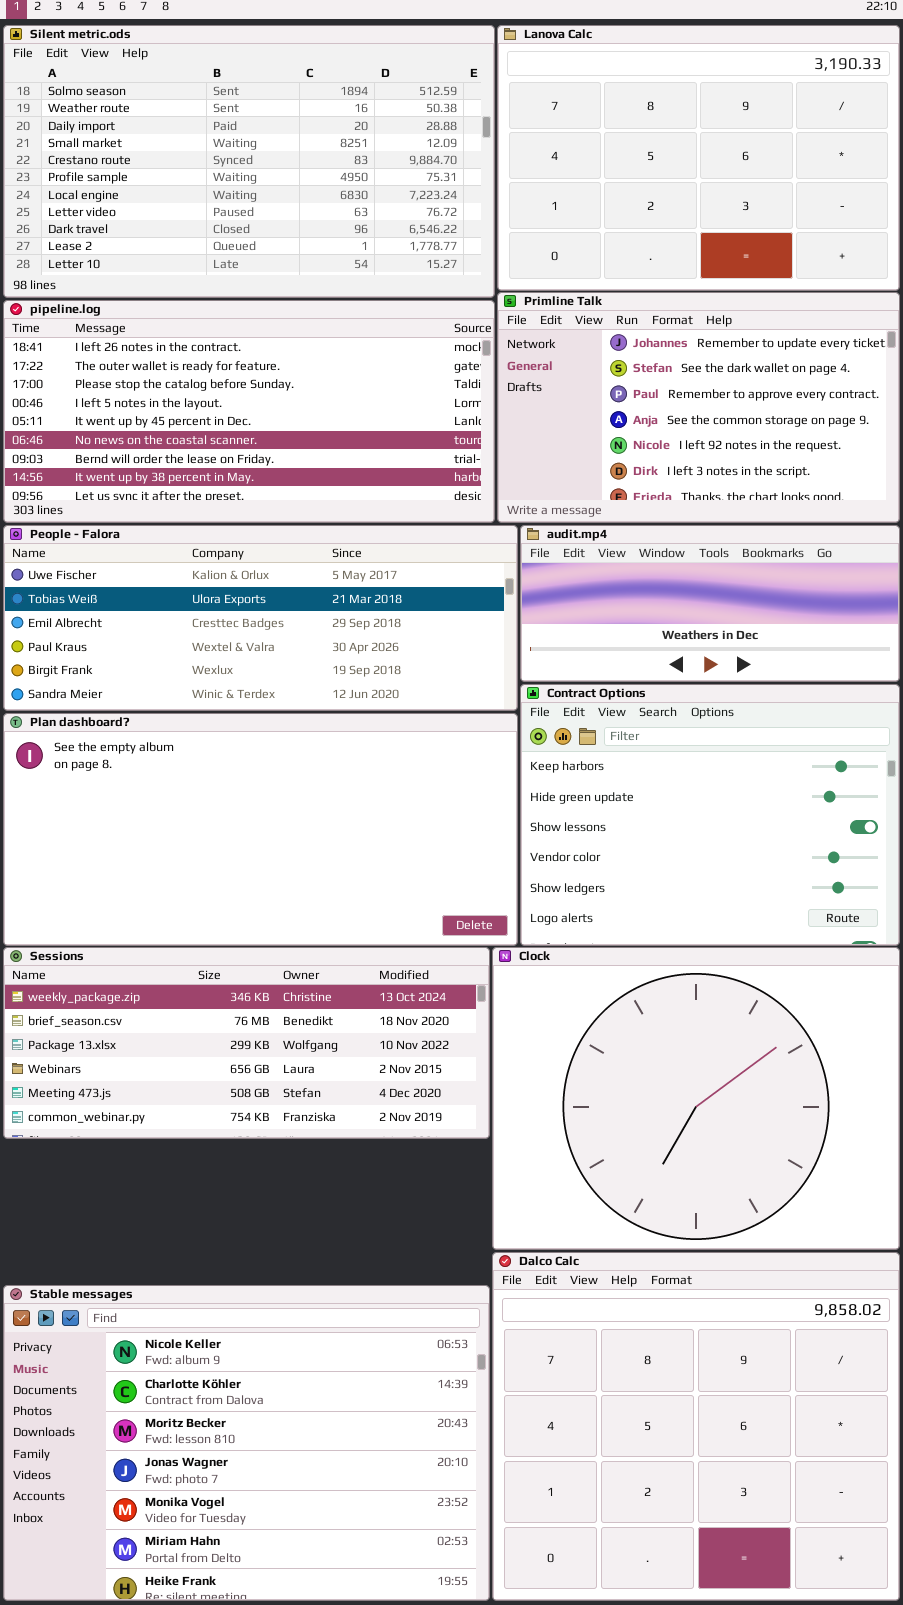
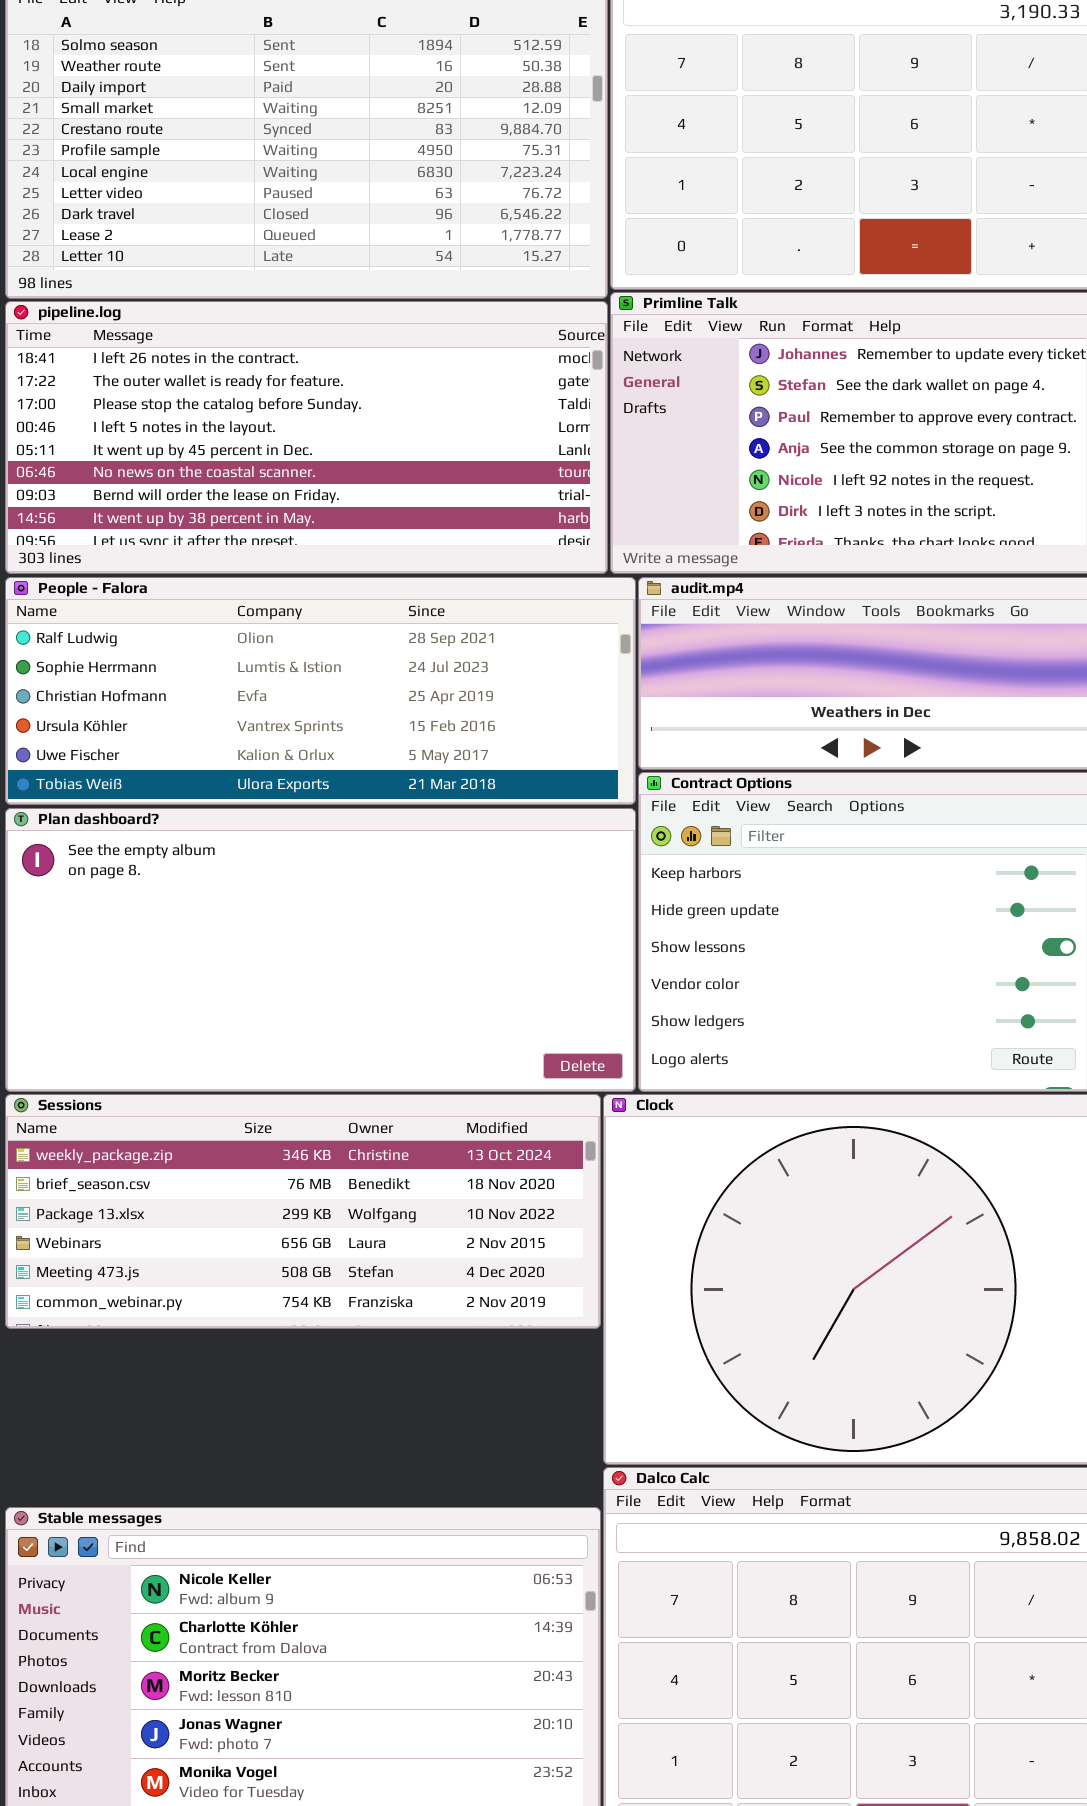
People - Falora: [3,525,518,711] -> [5,577,636,805], scrolled up 4 rows

